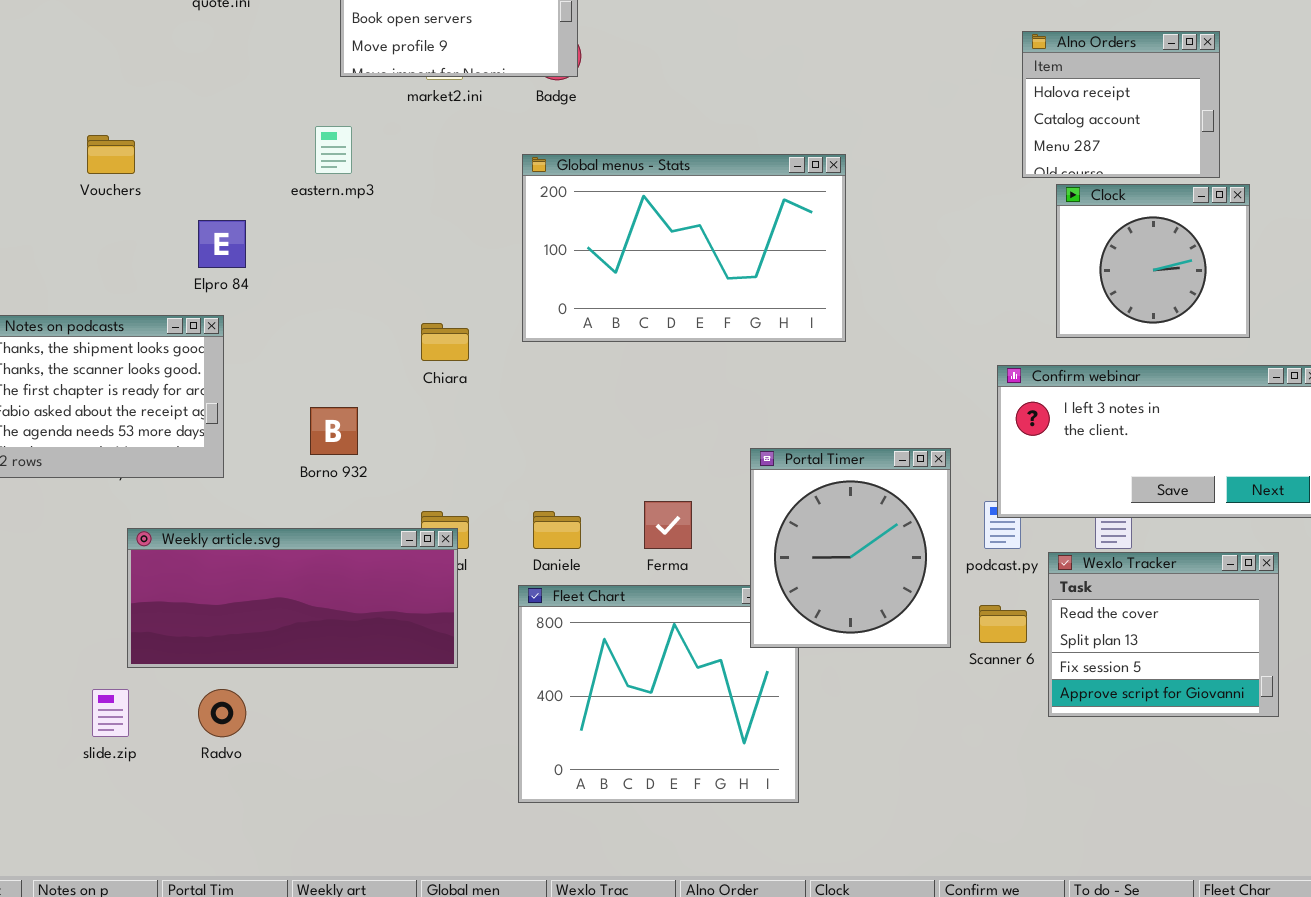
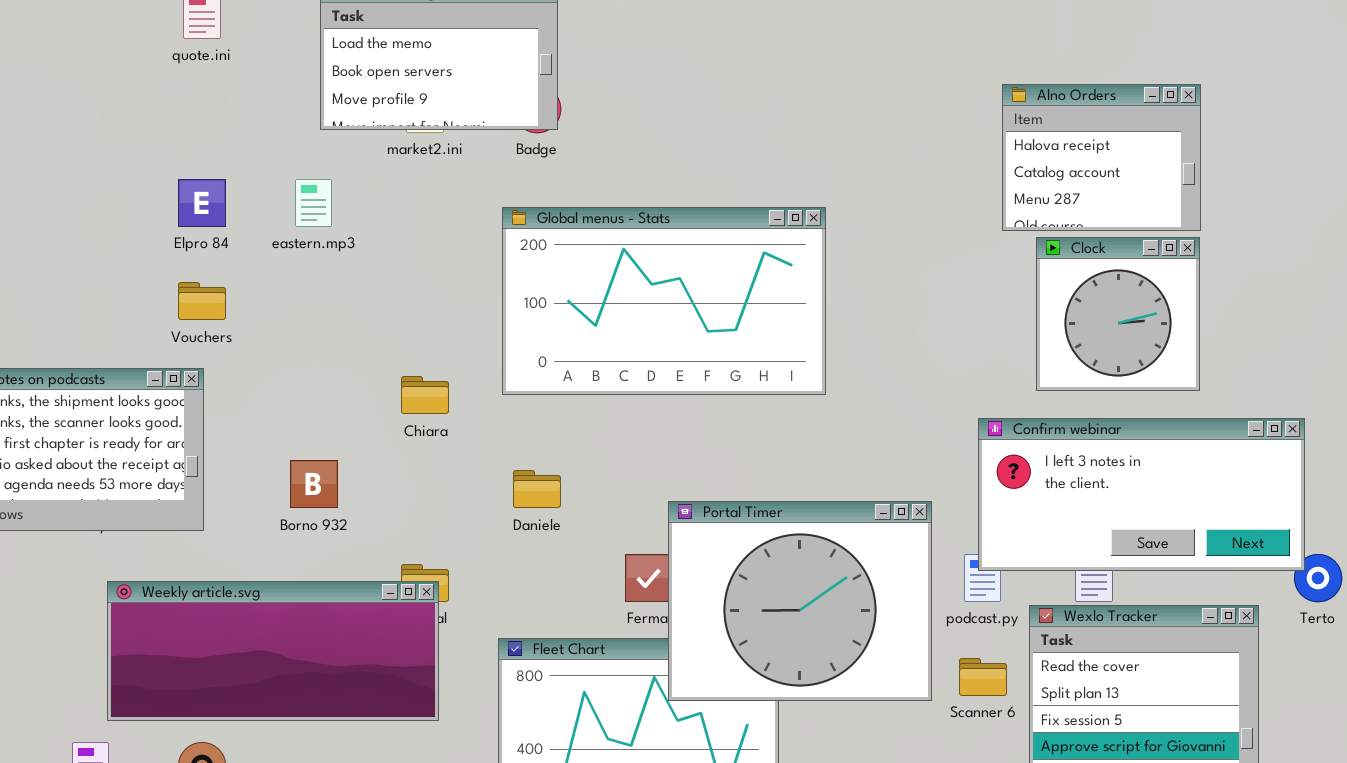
Vouchers: [87,135,135,174] -> [178,282,226,320], moved
Clock: [1056,184,1250,338] -> [1036,237,1200,391], resized
Elpro 84: [198,220,246,268] -> [178,179,226,227], moved
Portal Timer: [750,448,951,648] -> [668,501,932,701], resized
Daniele: [533,511,581,549] -> [513,470,561,508], moved

